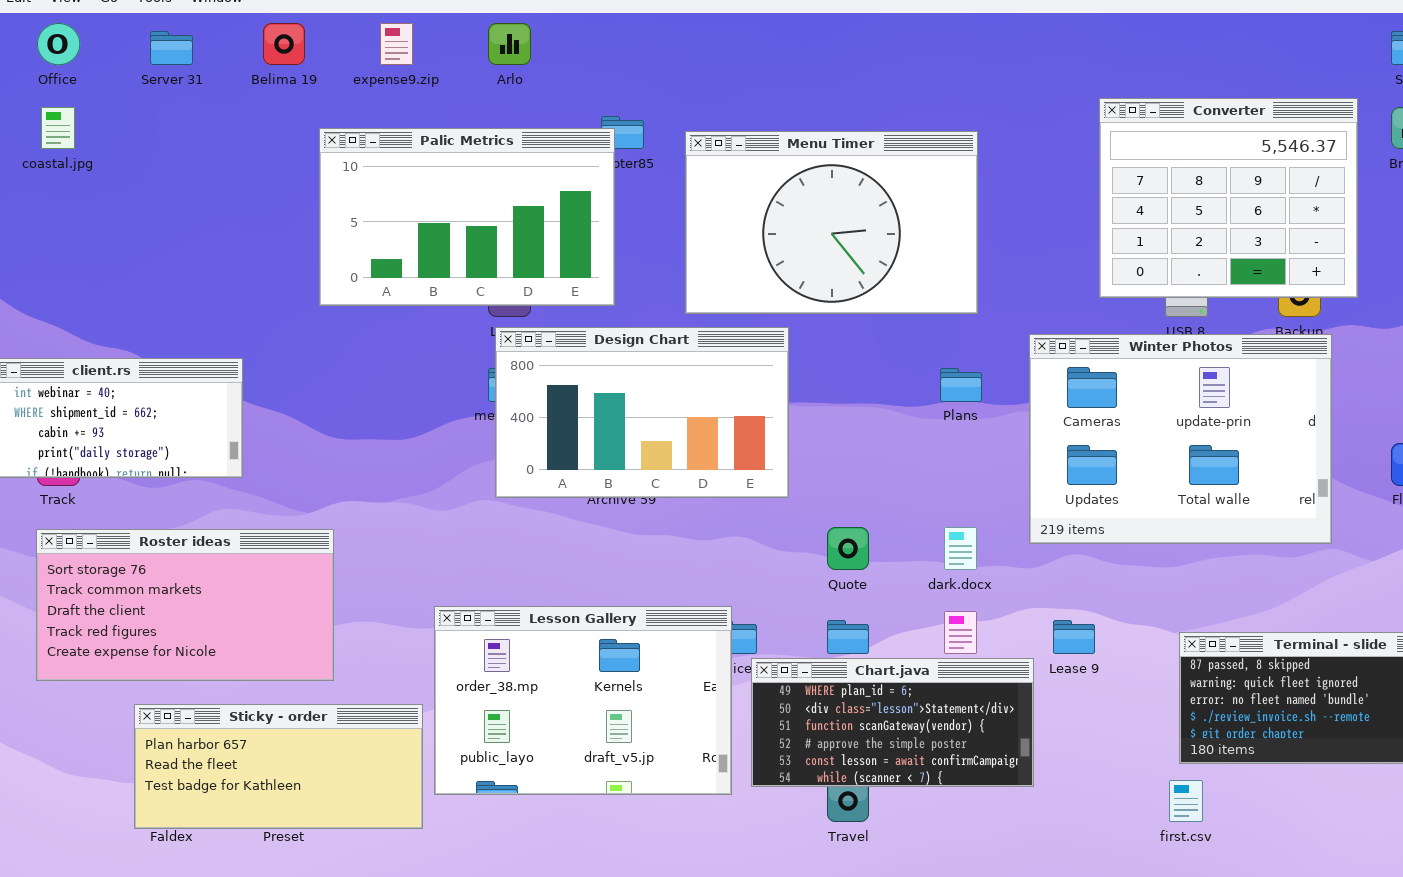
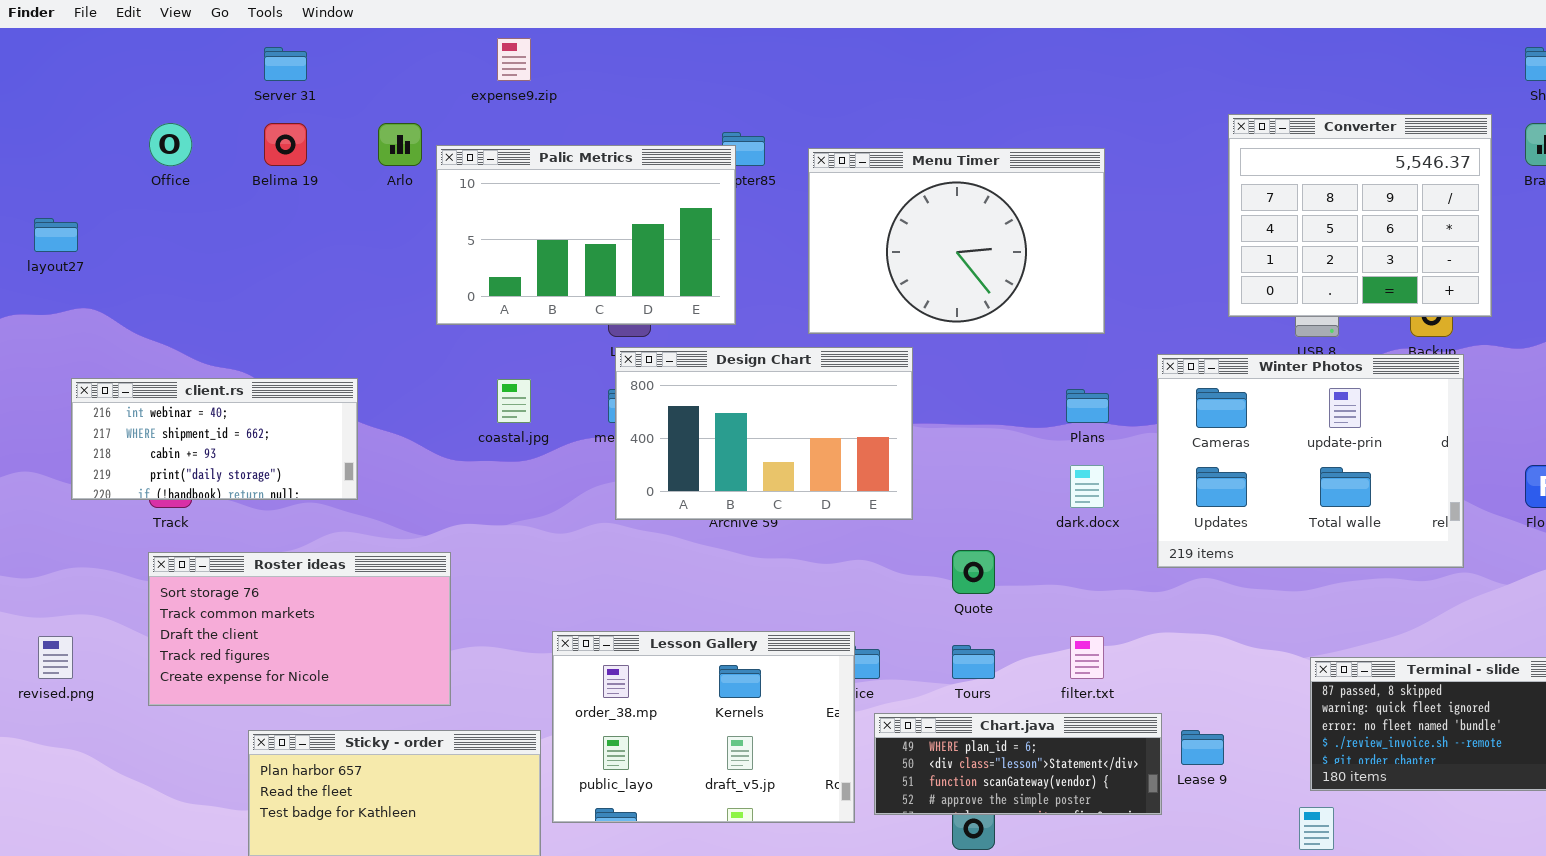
Office: [37,23,80,65] -> [149,123,192,166], moved
Belima 19: [263,23,305,65] -> [264,123,307,166], moved
Arlo: [488,23,531,65] -> [378,123,422,166], moved
coastal.jpg: [41,107,75,149] -> [497,379,531,423], moved
dark.docx: [944,527,977,570] -> [1070,465,1104,508], moved
Lease 9: [1053,620,1095,654] -> [1181,730,1224,765], moved
Chart.java: [751,658,1034,787] -> [874,713,1162,815], resized

